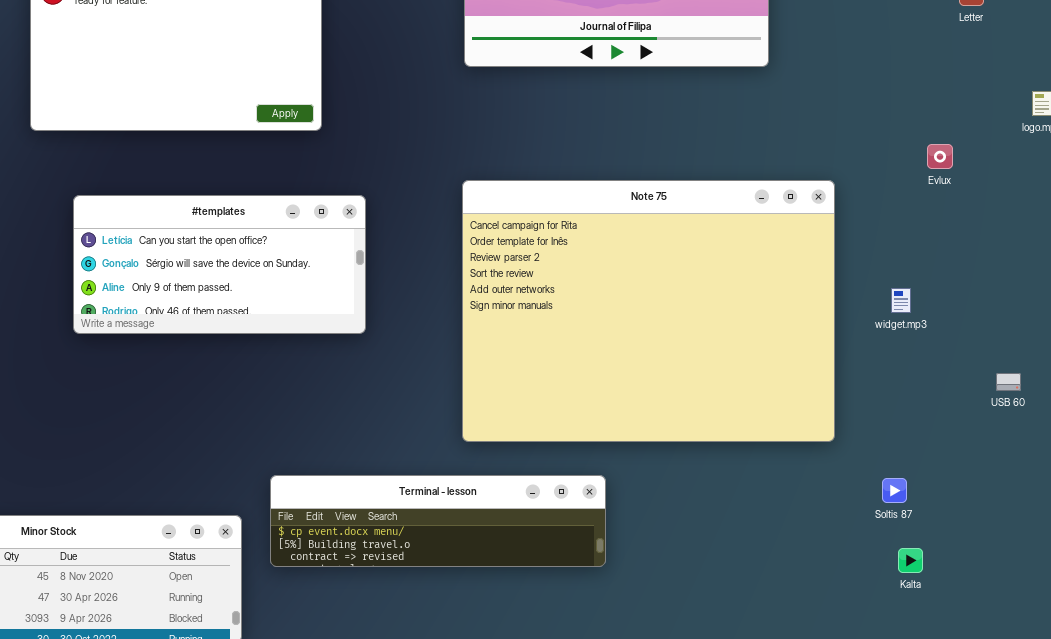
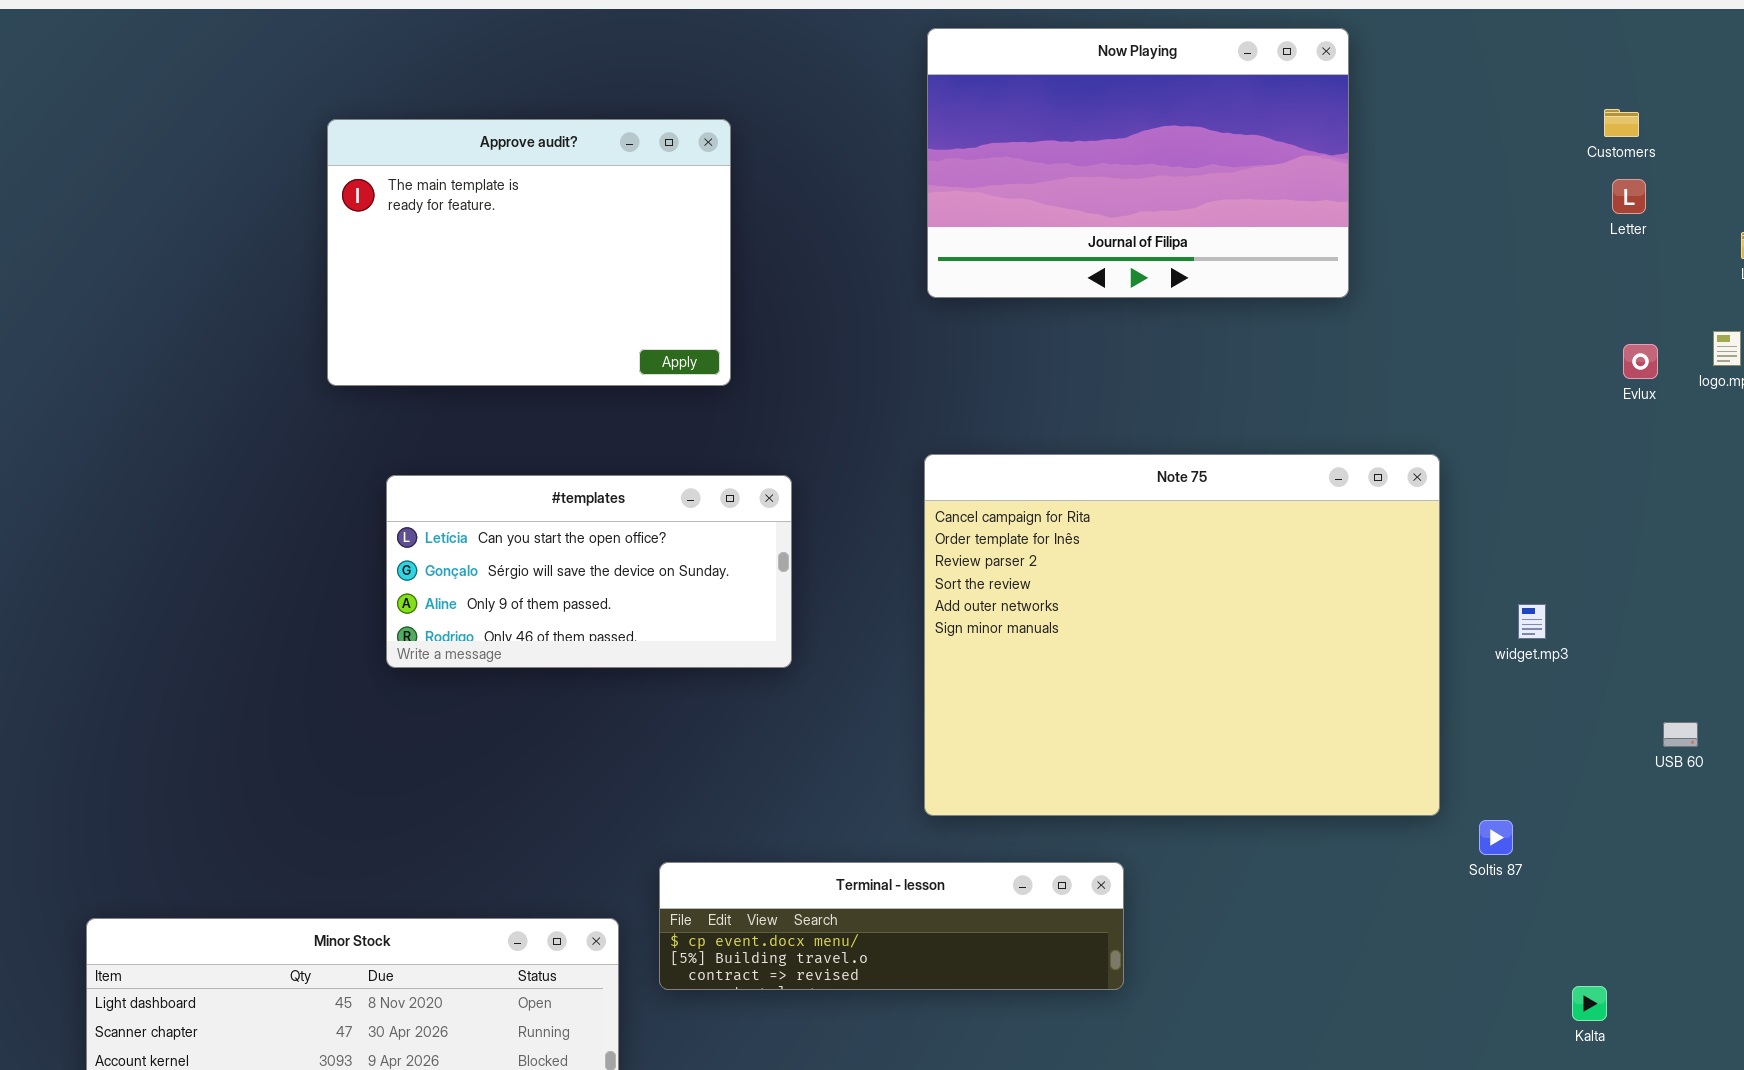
Evlux: [927,144,953,169] -> [1623,344,1658,379], moved
Soltis 87: [882,478,907,503] -> [1479,820,1513,855], moved
Kalta: [898,548,923,573] -> [1572,986,1607,1021], moved

